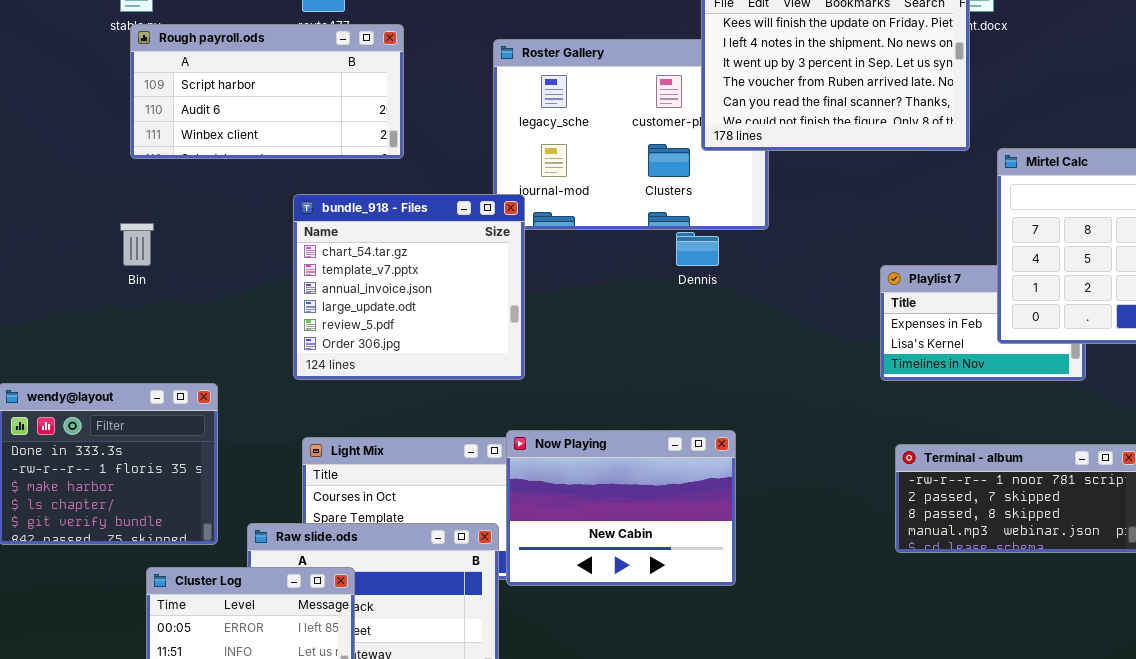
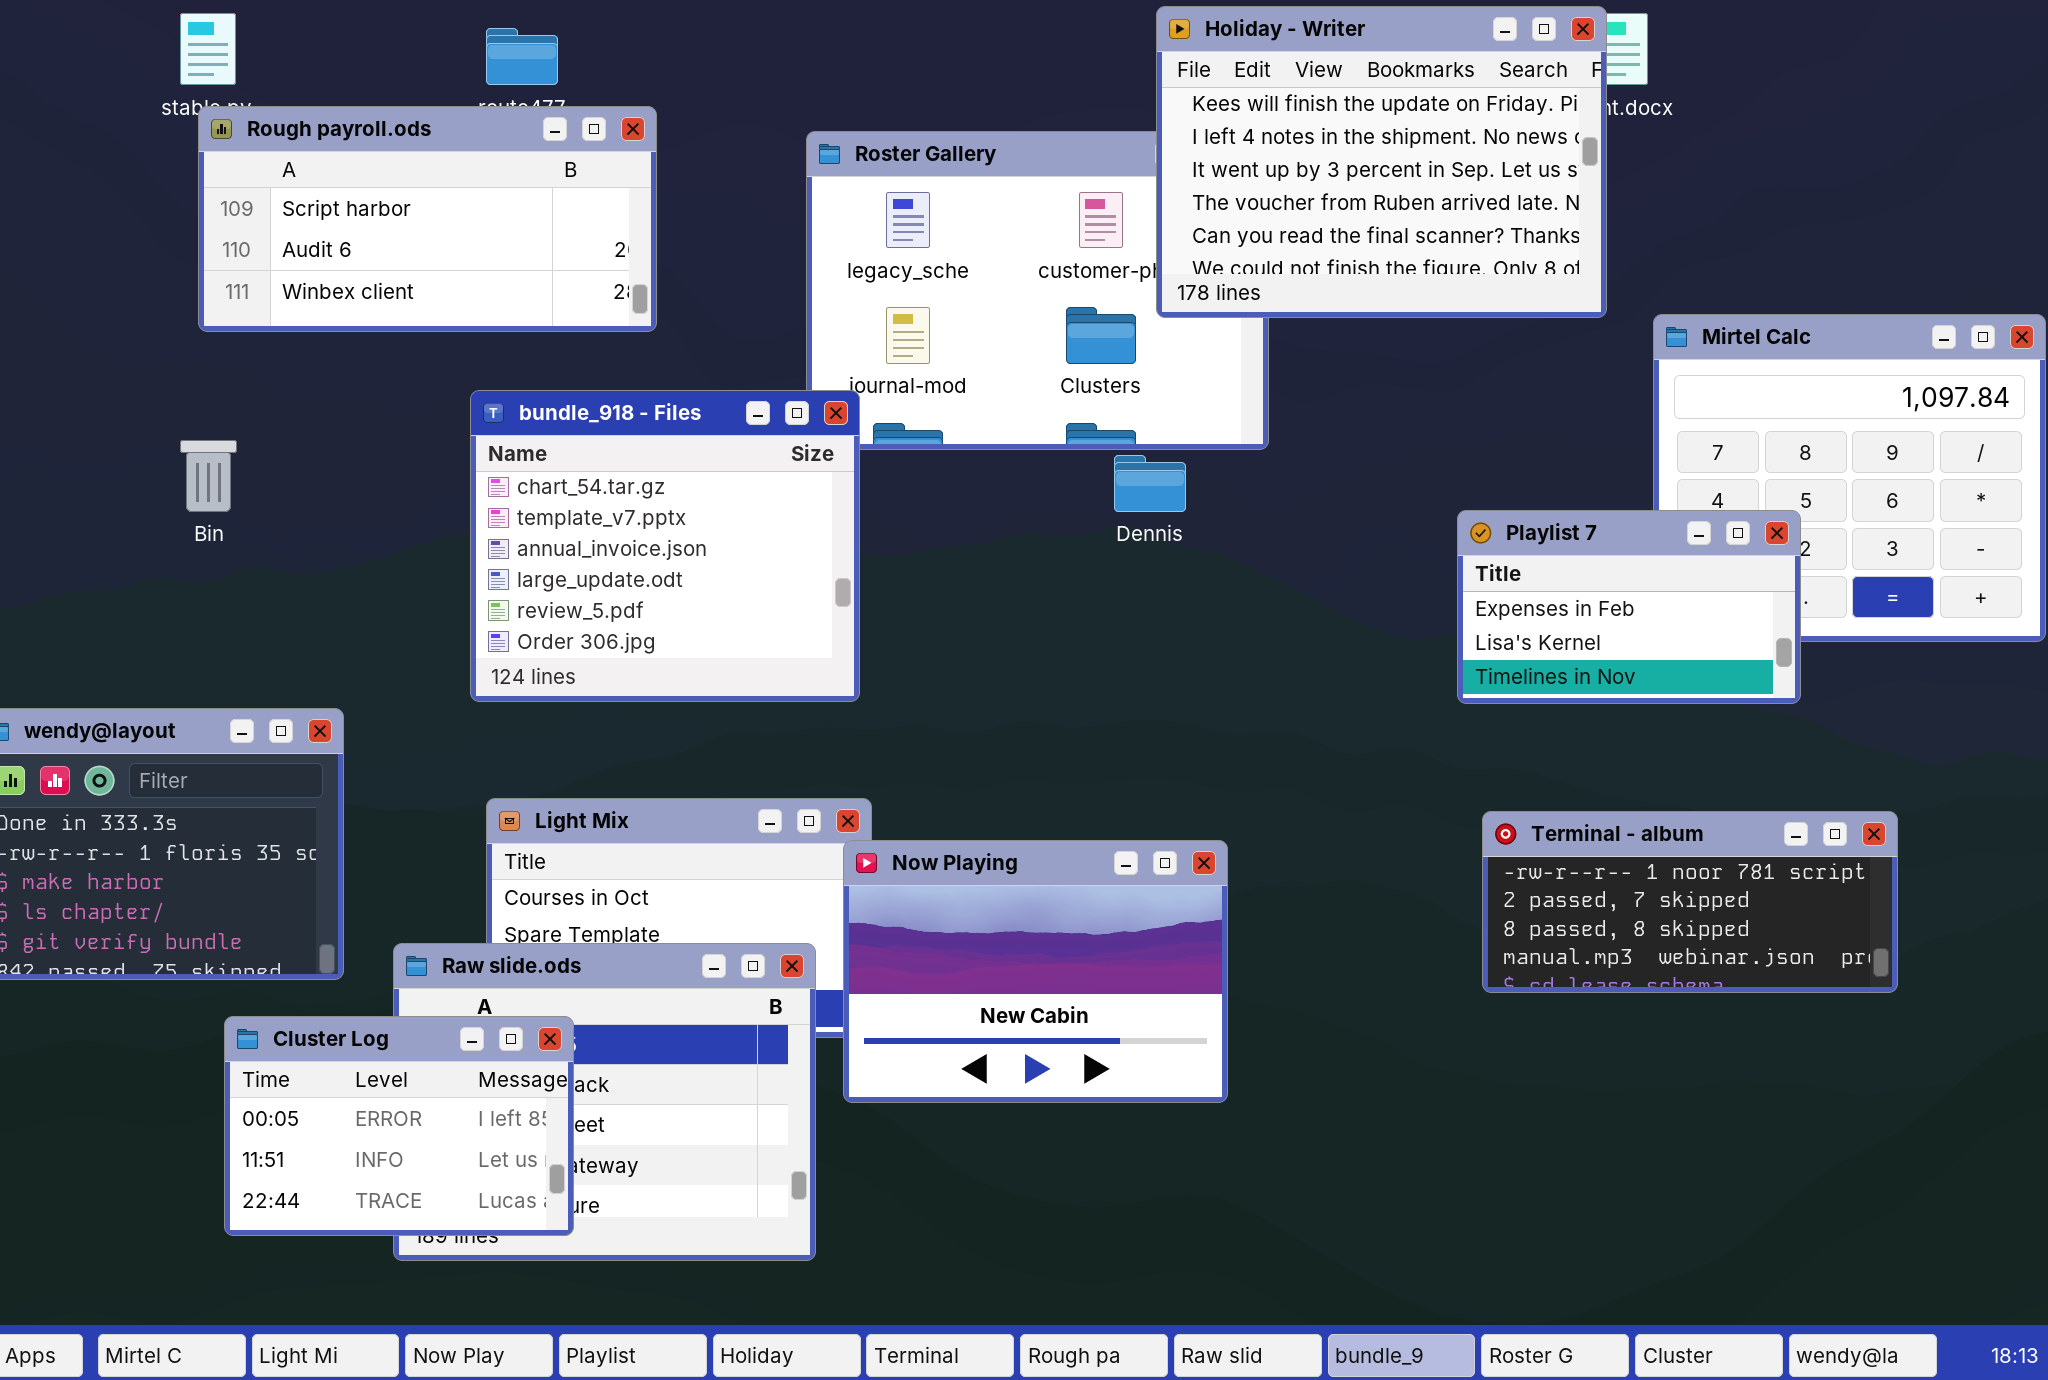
Playlist 7: [880,265,1086,381] -> [1457,510,1801,704], raised
Now Playing: [506,430,736,586] -> [843,840,1228,1103], moved

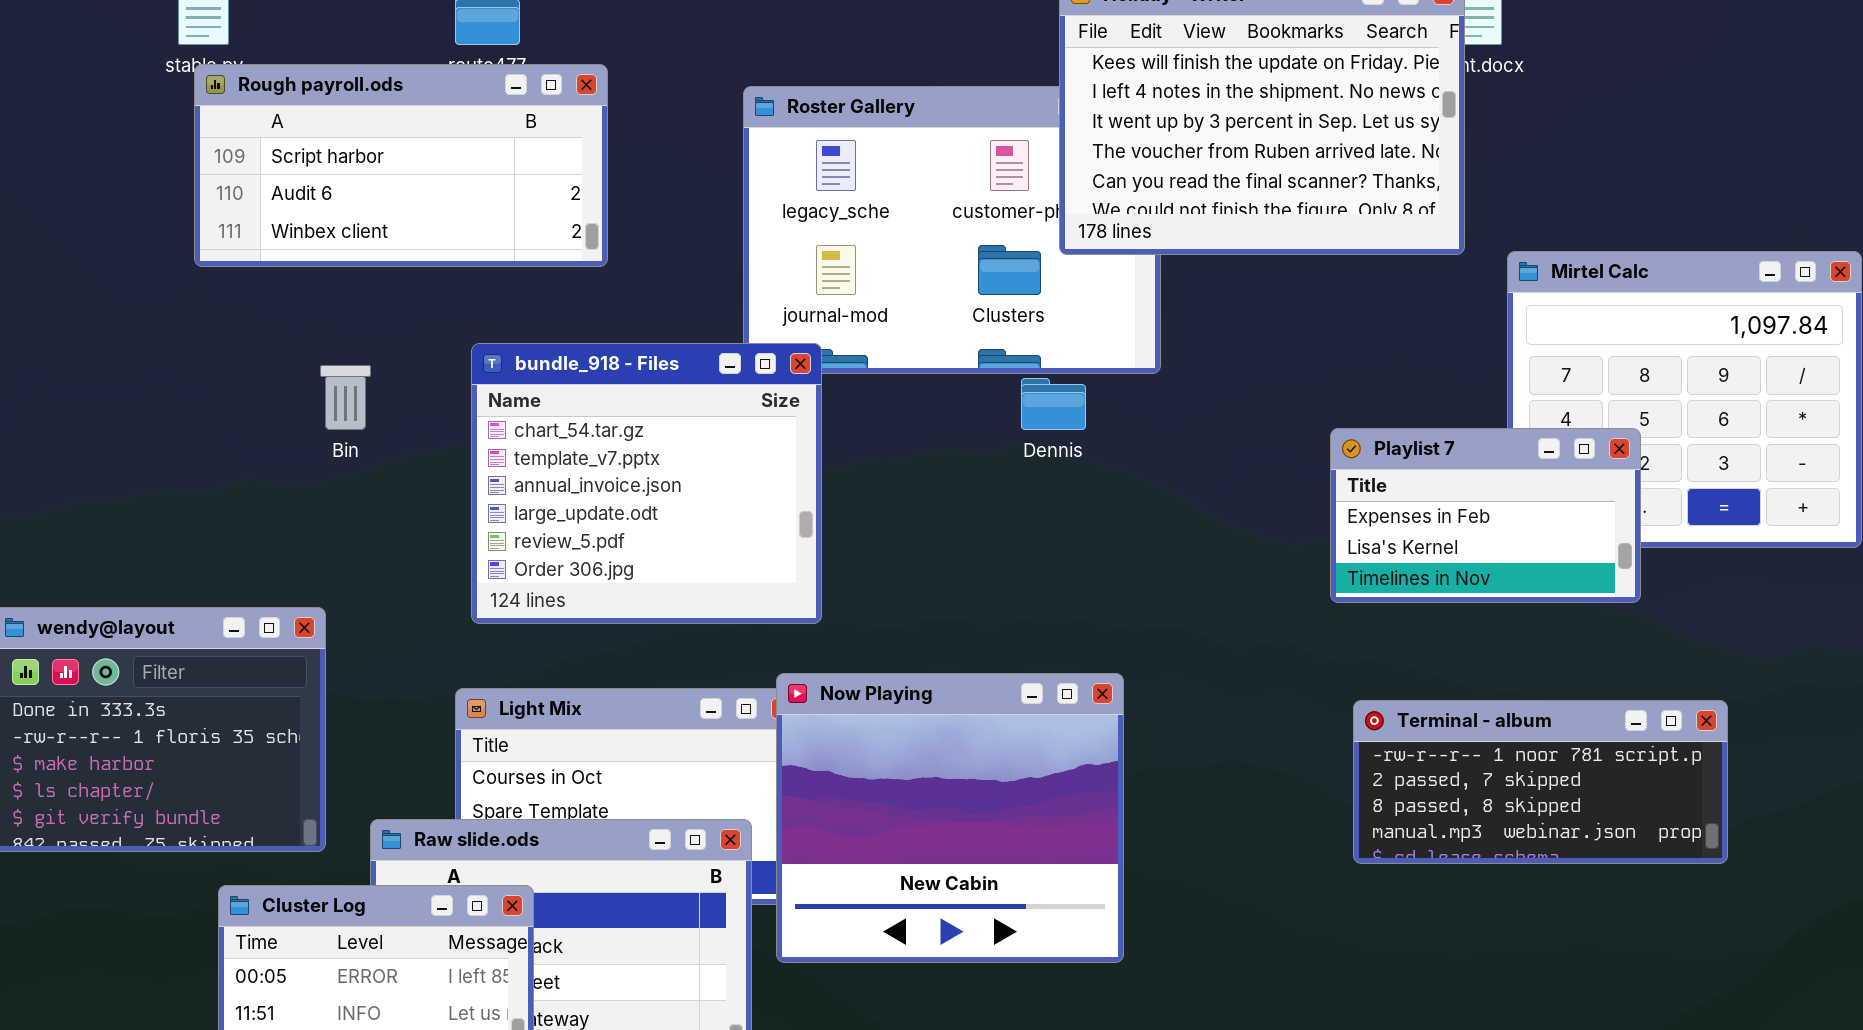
bundle_918 - Files: [470,390,860,702] -> [471,343,822,624], moved
Bin: [180,440,237,512] -> [320,365,371,430], moved
Now Playing: [843,840,1228,1103] -> [776,673,1124,963], resized

